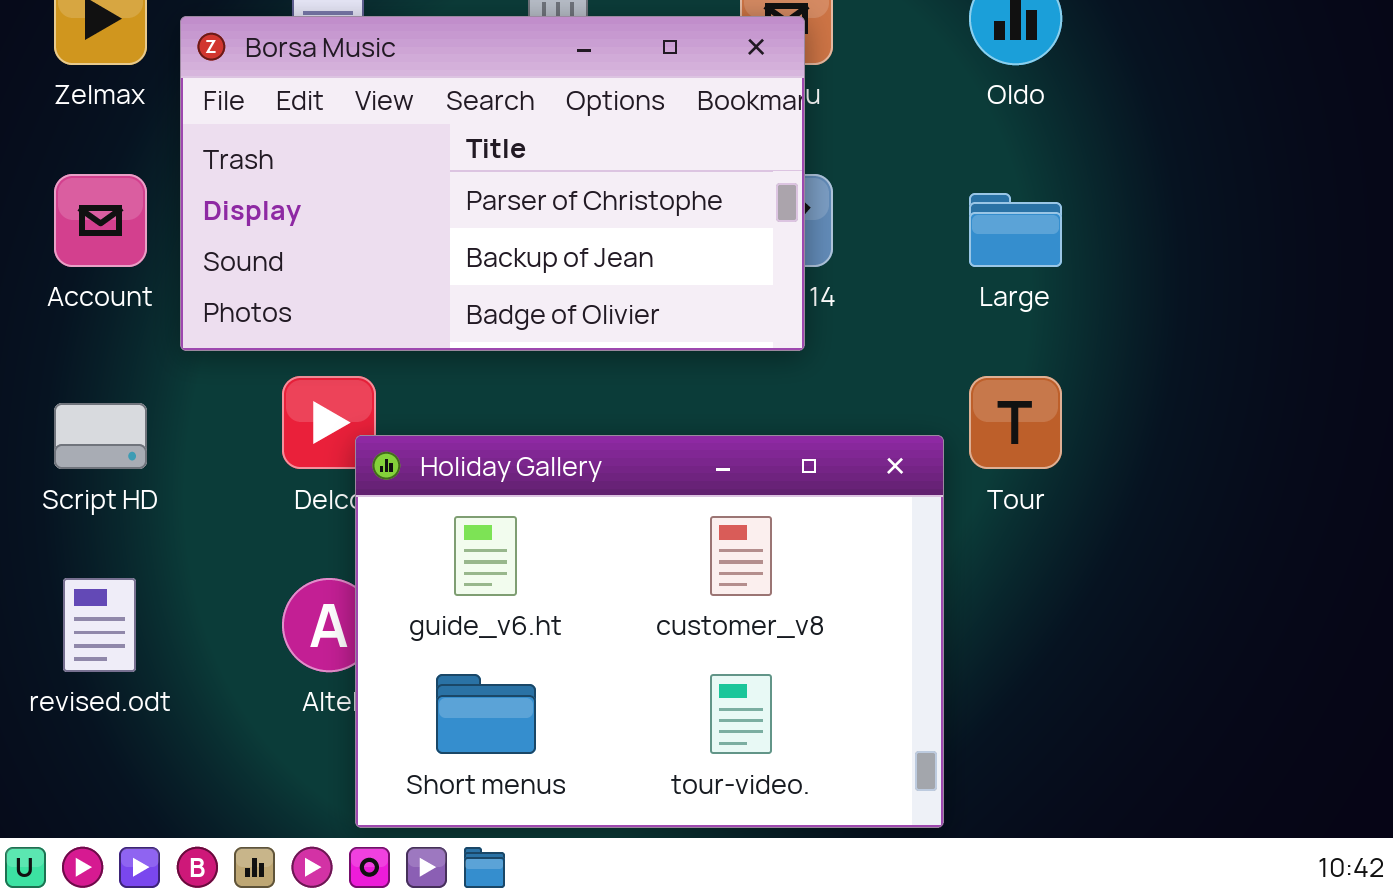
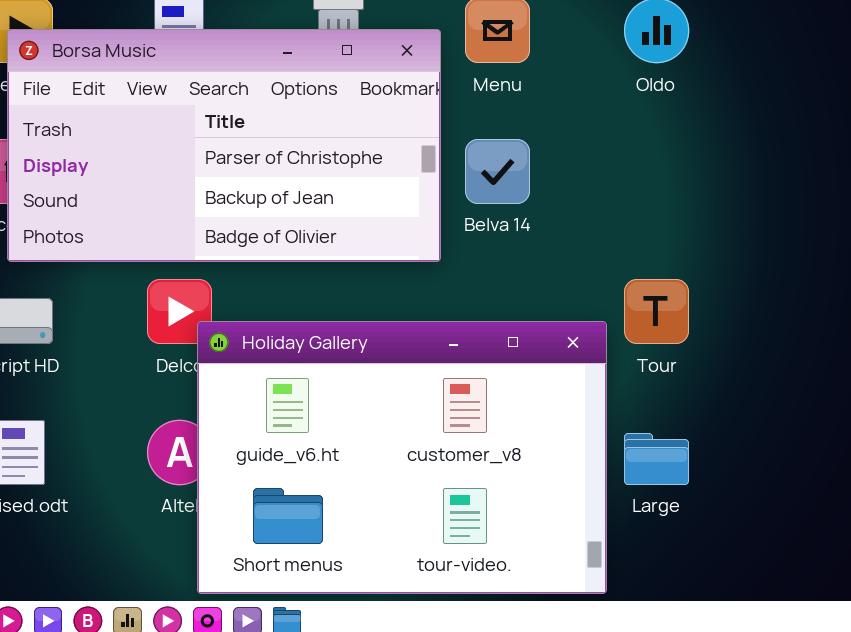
Borsa Music: [180,16,805,351] -> [7,29,441,262], moved
Large: [969,193,1062,267] -> [624,433,689,485], moved

